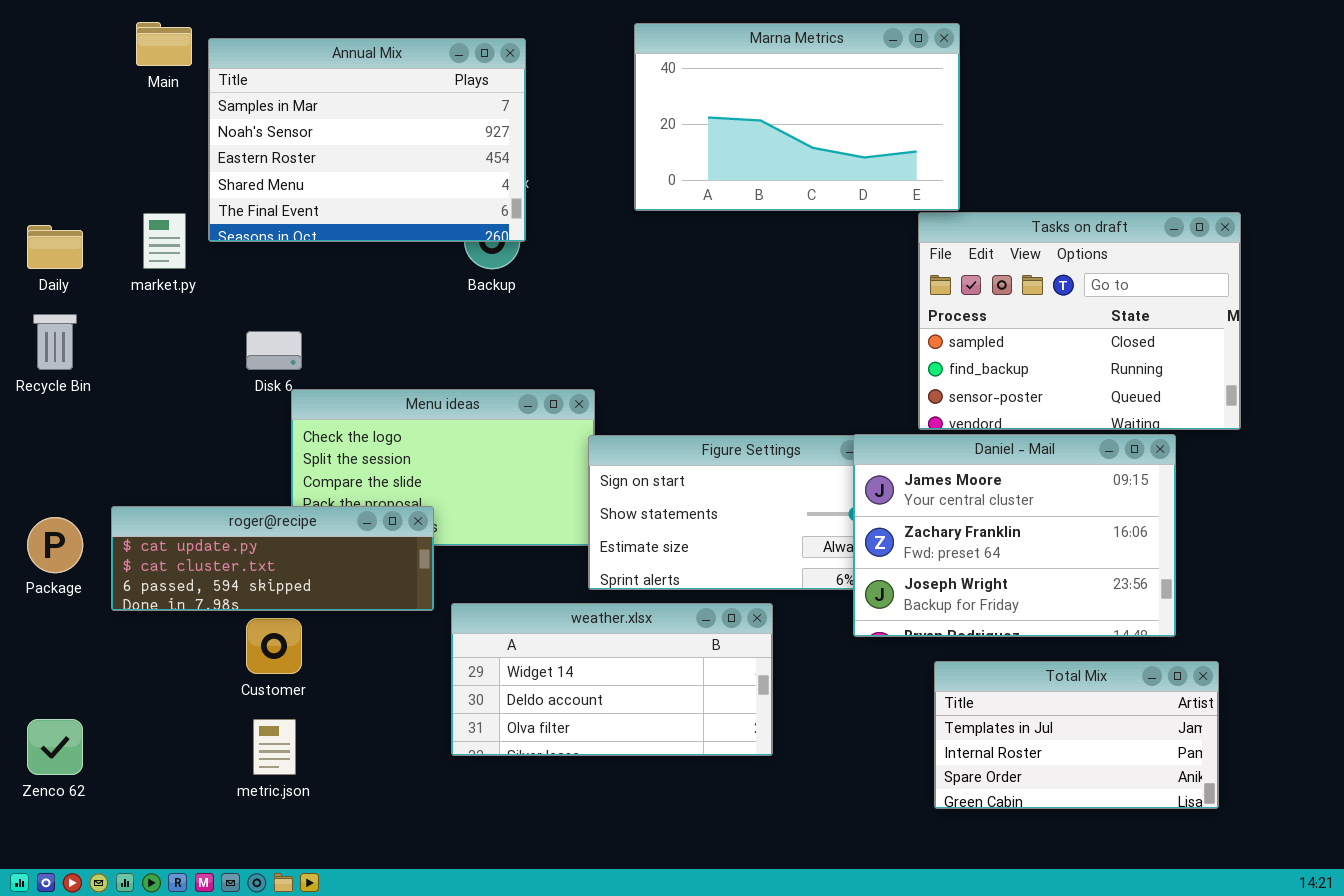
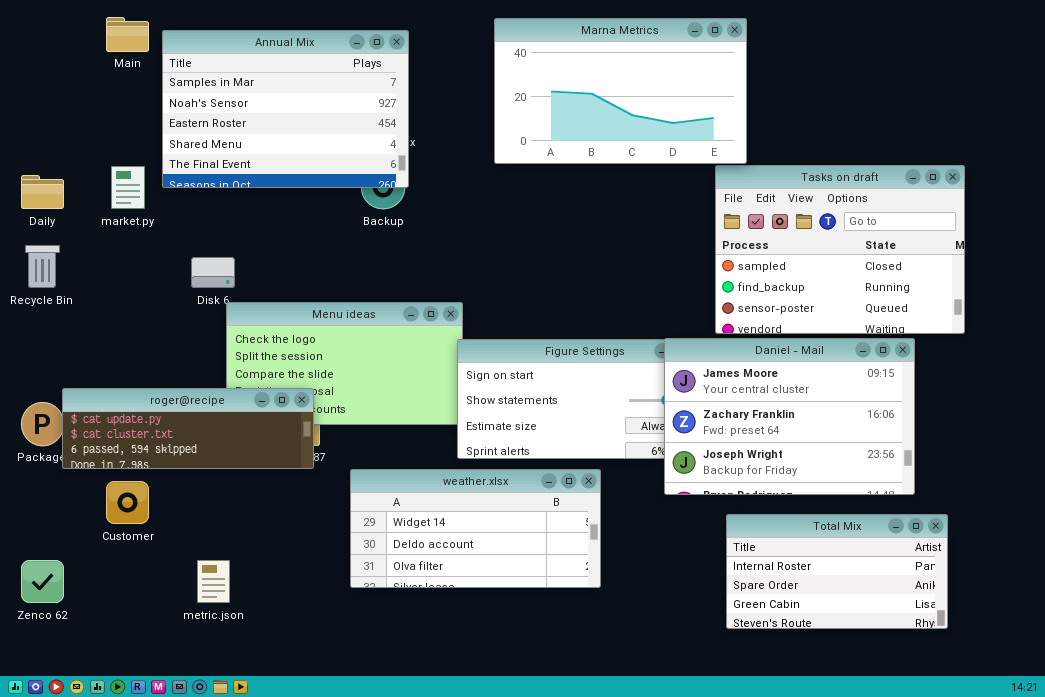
roger@recipe: [111,506,434,611] -> [62,388,314,469], moved
Customer: [246,618,302,674] -> [106,481,149,524], moved
Total Mix: [934,661,1219,809] -> [726,514,948,629], scrolled down 1 row

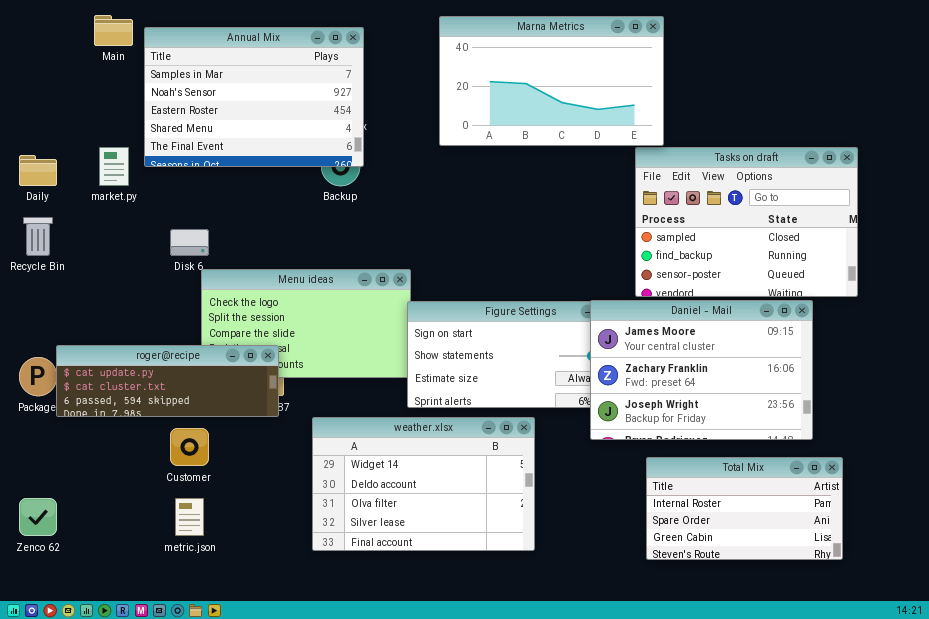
weather.xlsx: [350,469,601,588] -> [312,417,535,551], resized
Customer: [106,481,149,524] -> [170,428,209,466], moved

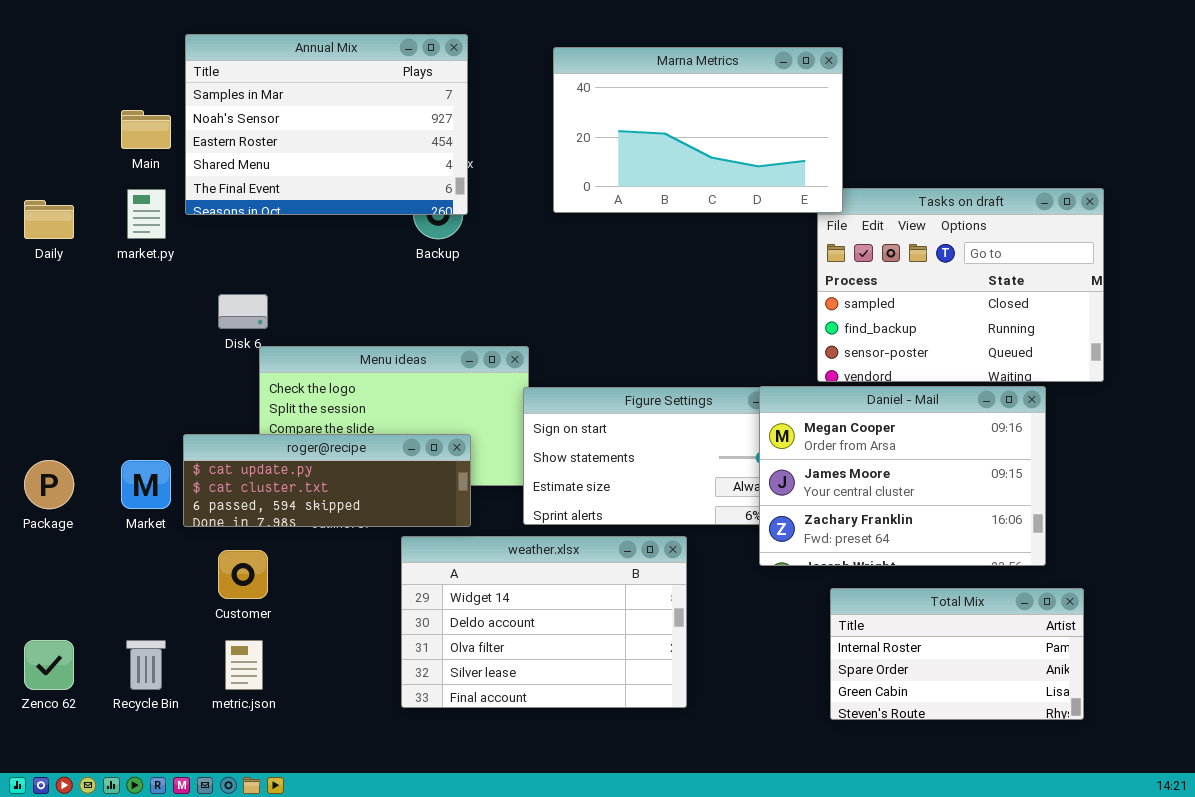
Main: [94,15,133,46] -> [121,110,171,149], moved
Marna Metrics: [439,16,664,146] -> [553,47,843,213], moved
Recycle Bin: [23,217,53,256] -> [126,640,166,690], moved
Daniel - Mail: [590,300,813,440] -> [759,386,1046,566], scrolled up 1 row
roger@recipe: [56,345,279,417] -> [183,434,471,527], moved

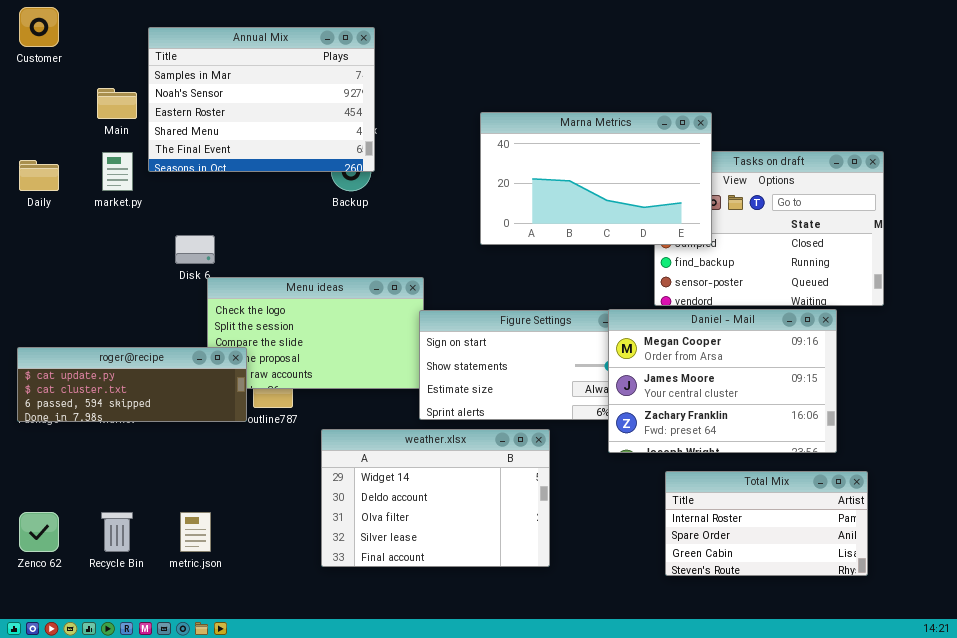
Marna Metrics: [553,47,843,213] -> [480,112,712,245], moved
roger@recipe: [183,434,471,527] -> [17,347,247,422], moved
Customer: [218,550,268,599] -> [19,7,59,47], moved

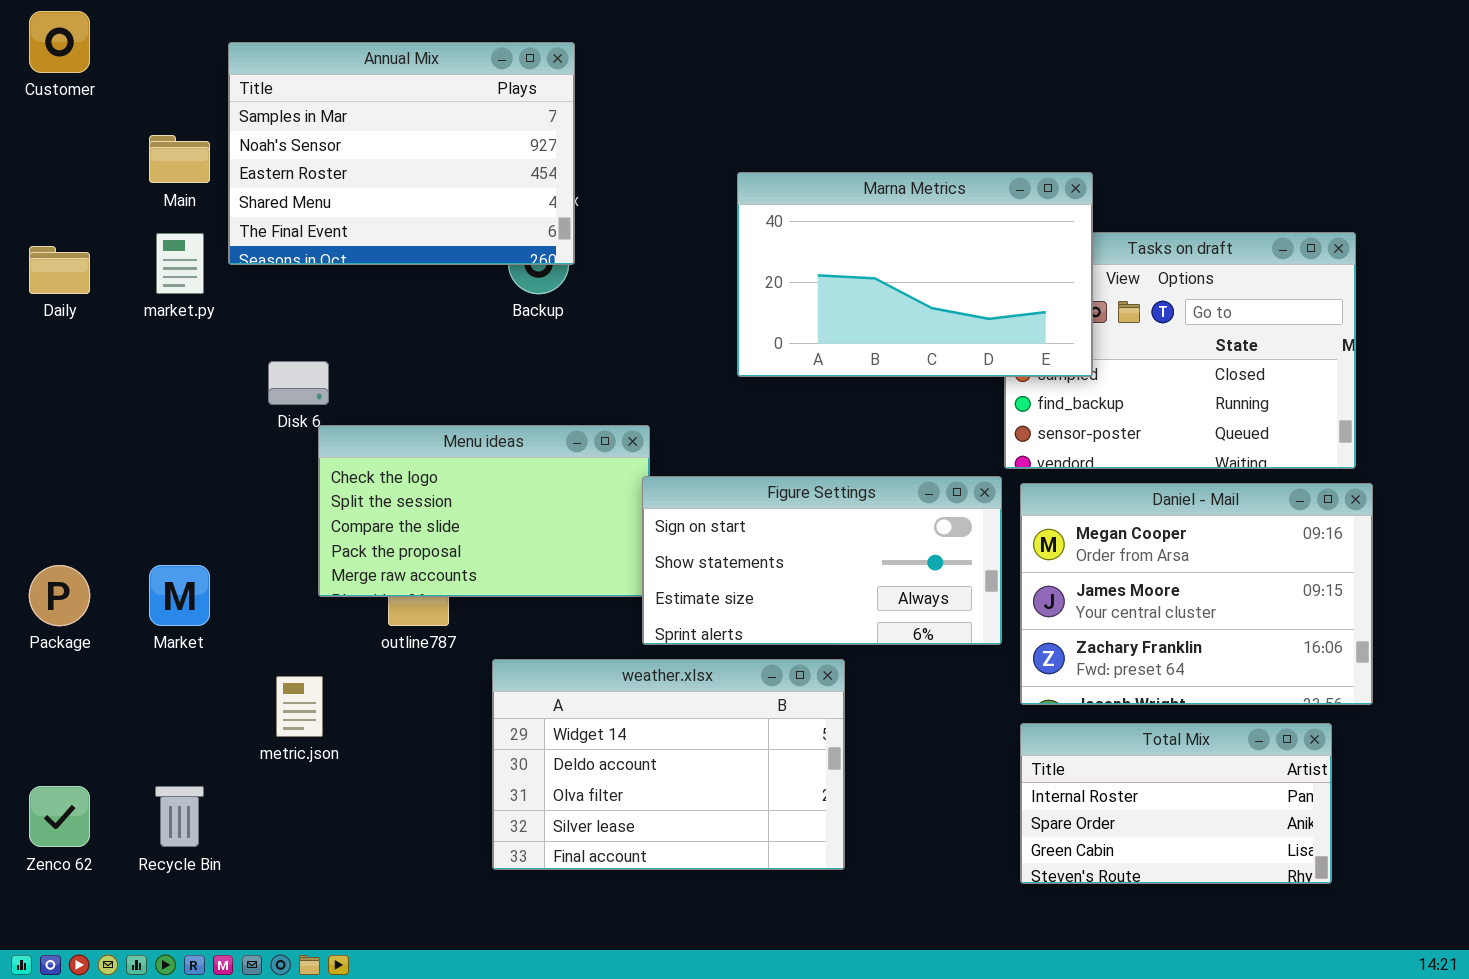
Daniel - Mail: [608,309,837,453] -> [1020,483,1373,705], moved
roger@recipe: [17,347,247,422] -> none, closed
metric.json: [180,512,211,552] -> [276,676,323,737], moved

